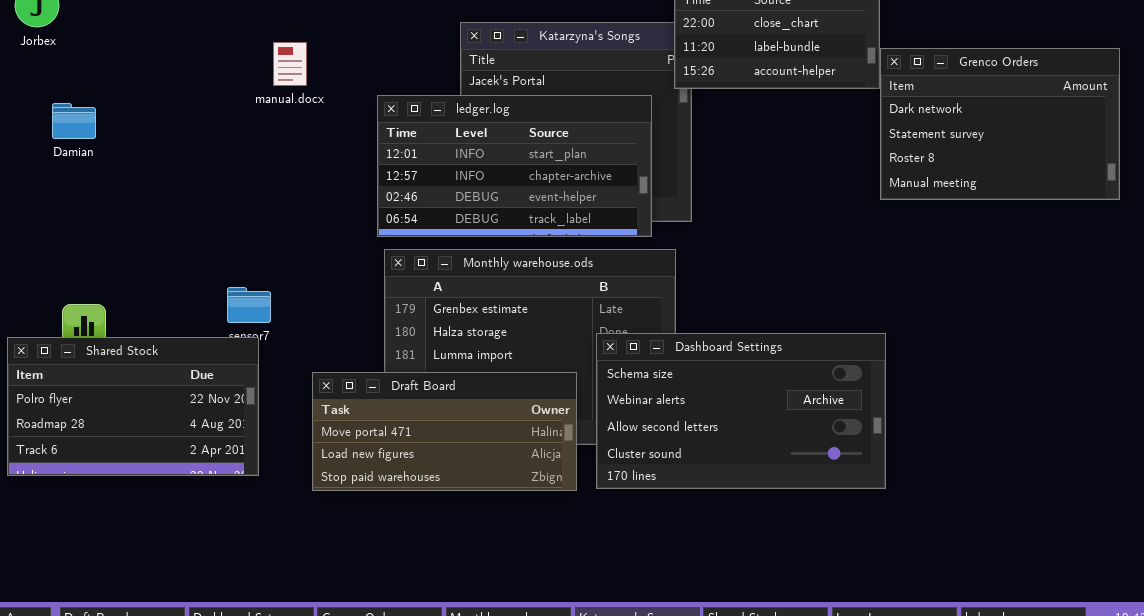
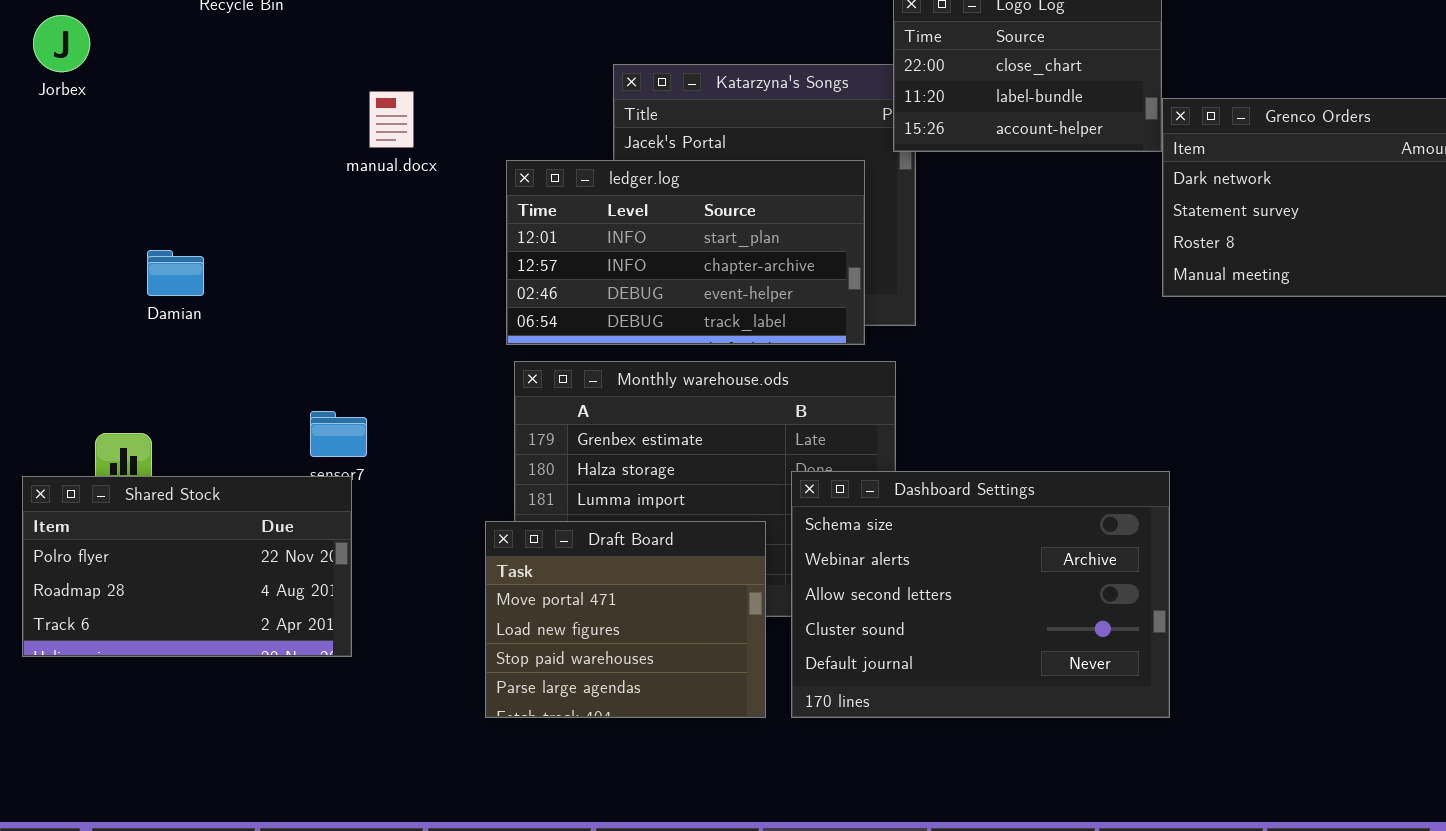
Damian: [52,103,96,139] -> [147,250,204,296], moved
Dashboard Settings: [596,333,886,489] -> [791,471,1170,718], resized
Draft Board: [312,372,577,491] -> [485,521,766,718], resized

